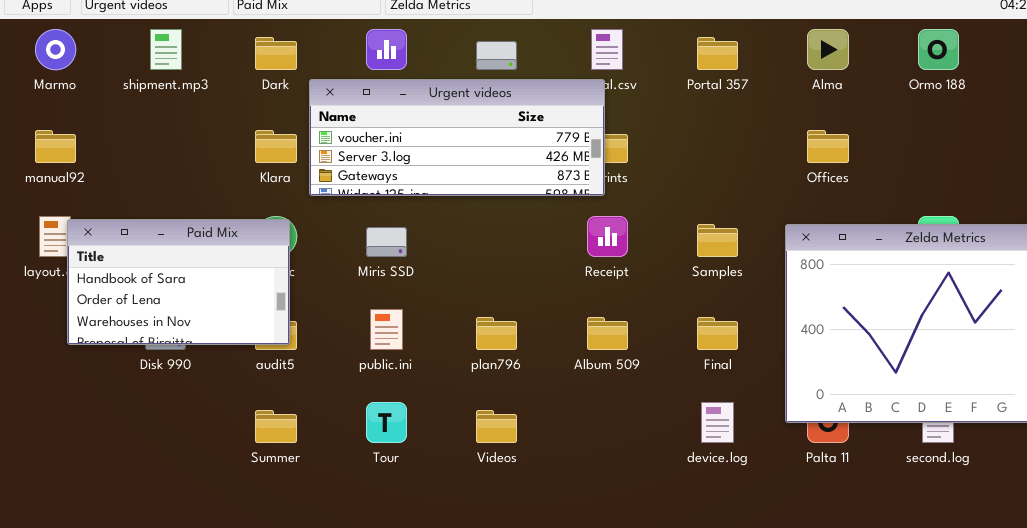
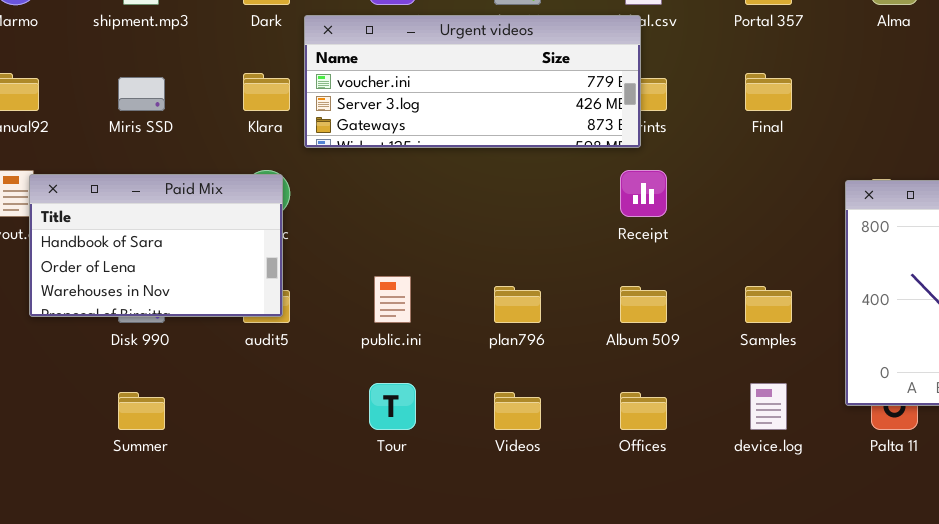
Offices: [807,130,849,163] -> [620,392,667,430], moved
Samples: [697,224,738,257] -> [745,286,792,323], moved
Miris SSD: [366,227,407,257] -> [118,77,165,111], moved
Final: [697,317,738,350] -> [745,73,792,111], moved
Summer: [255,410,297,443] -> [118,392,165,430], moved

